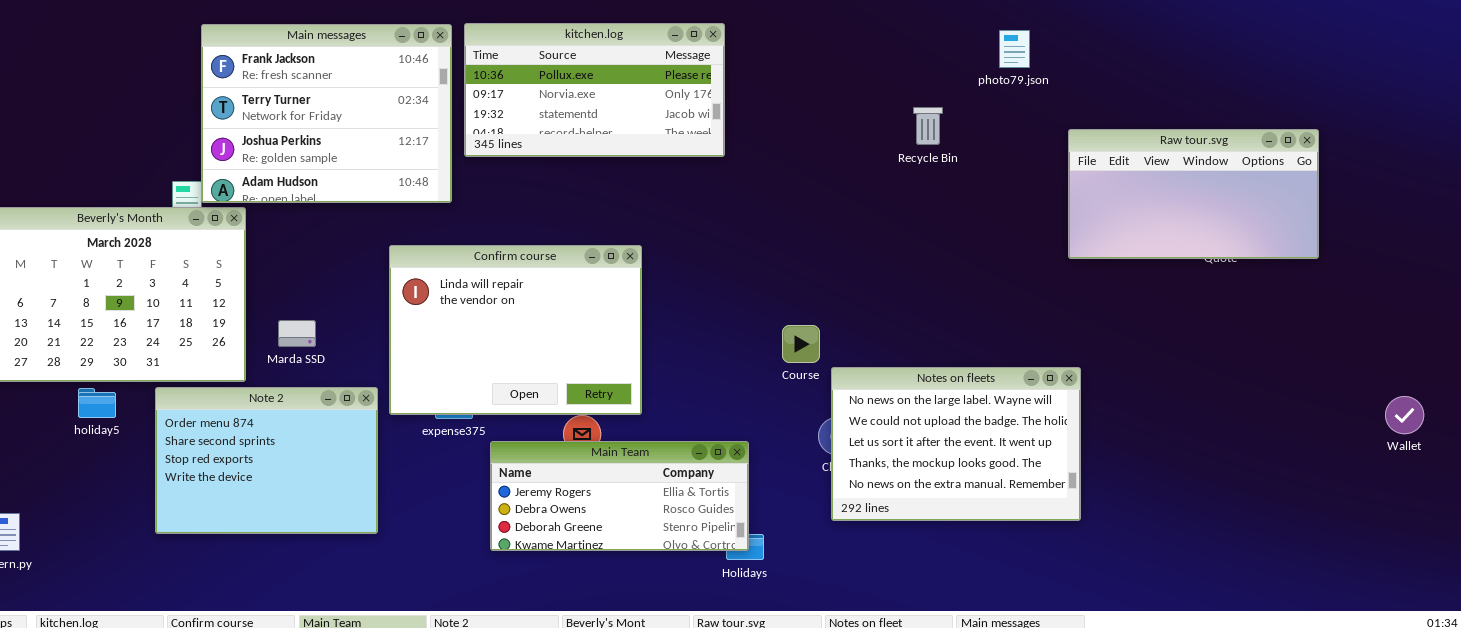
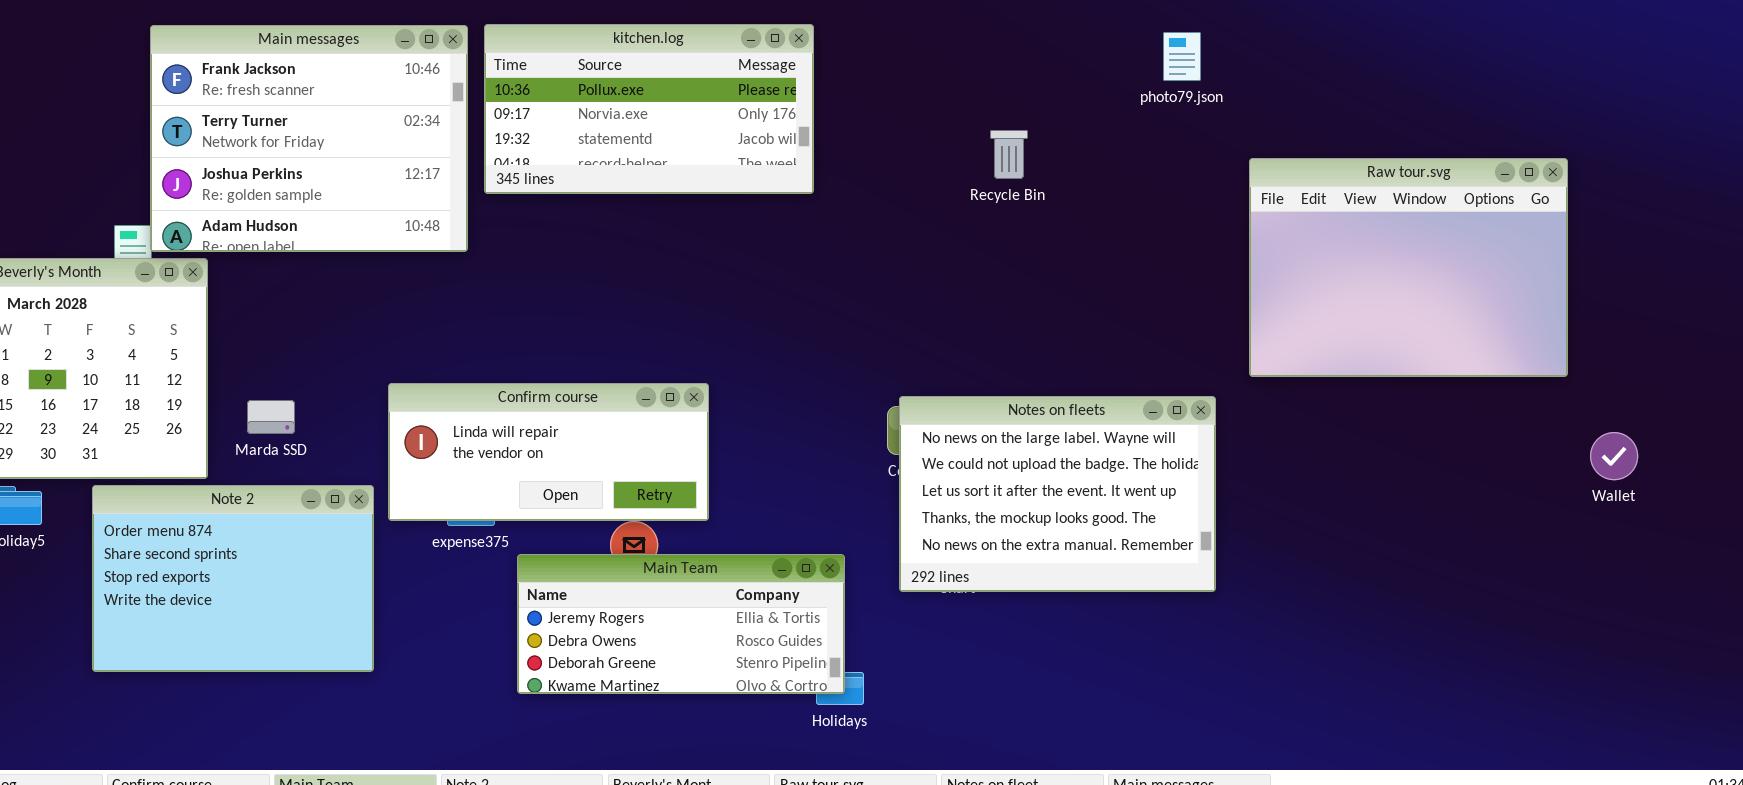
Recycle Bin: [913,107,943,145] -> [990,130,1028,179], moved
Raw tour.svg: [1068,129,1319,259] -> [1249,158,1568,377], resized
Confirm course: [389,245,642,415] -> [388,383,709,521], resized
Notes on fleets: [831,367,1081,521] -> [899,396,1216,592], moved
Wallet: [1385,396,1424,434] -> [1590,432,1638,480], moved

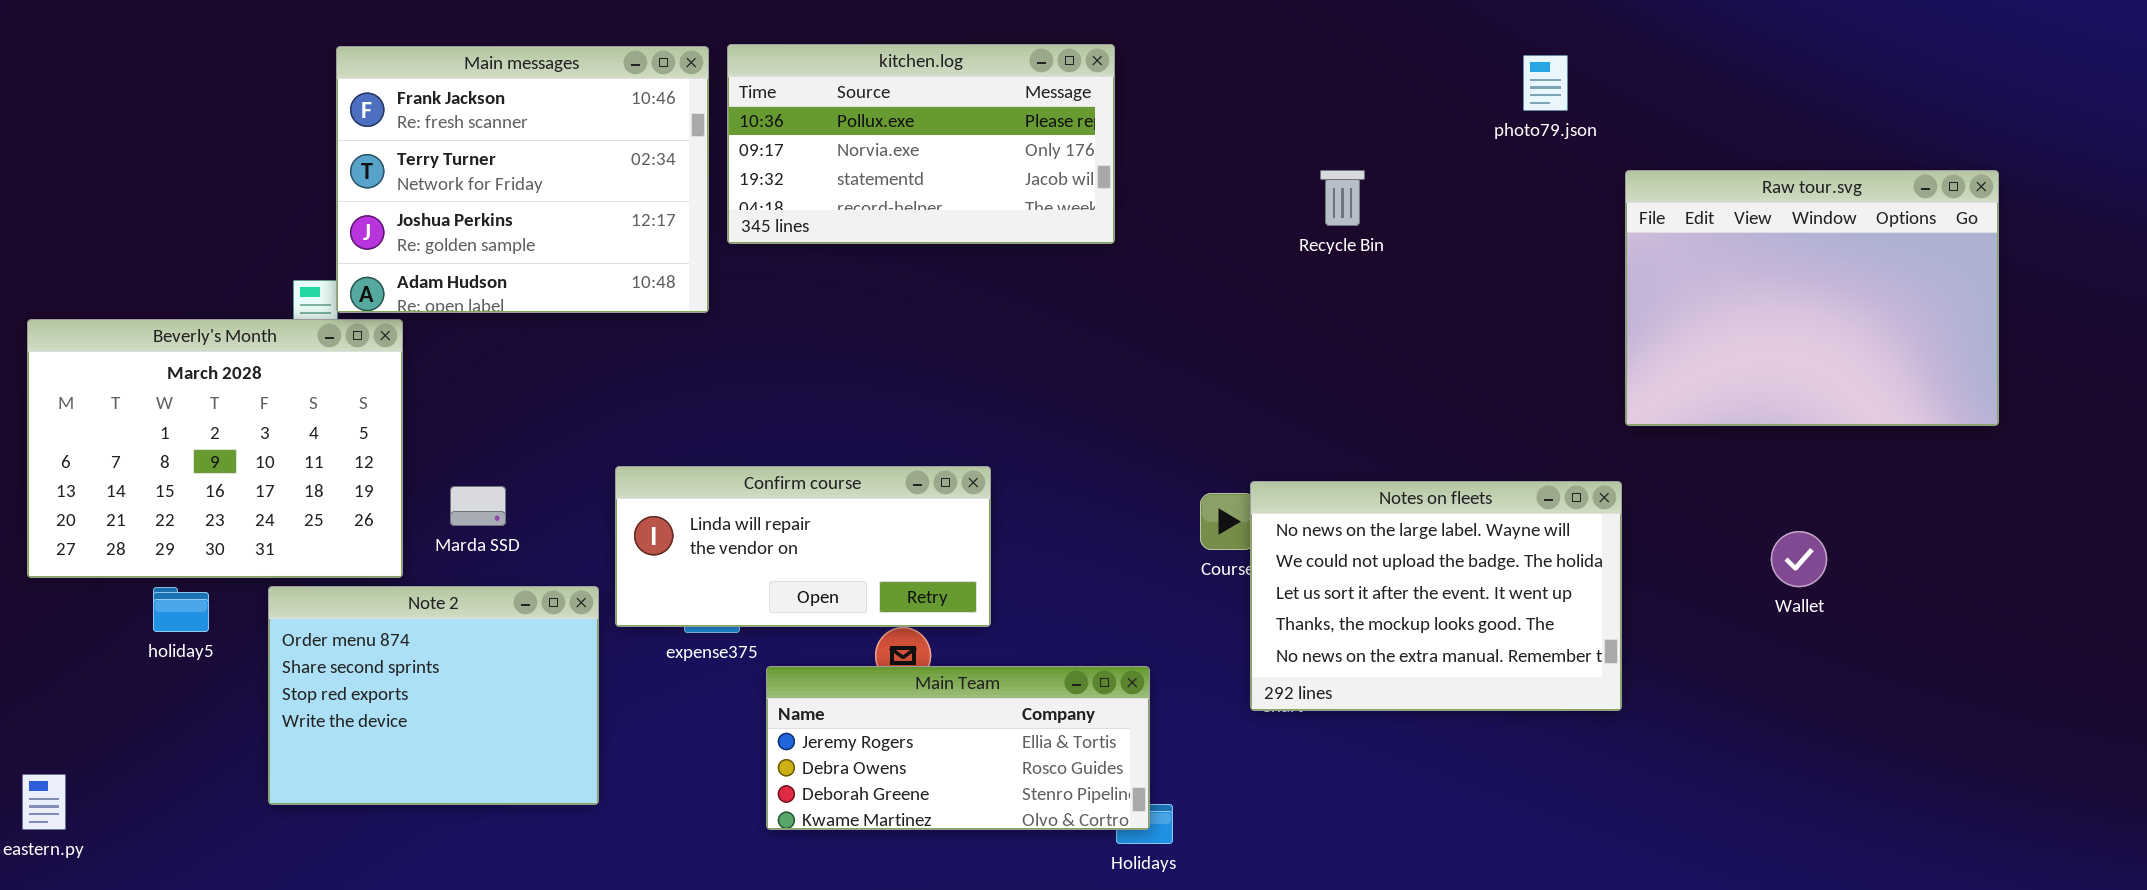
Raw tour.svg: [1249,158,1568,377] -> [1625,170,1999,426], moved
Notes on fleets: [899,396,1216,592] -> [1250,481,1622,711], moved
Wallet: [1590,432,1638,480] -> [1771,531,1827,587], moved

